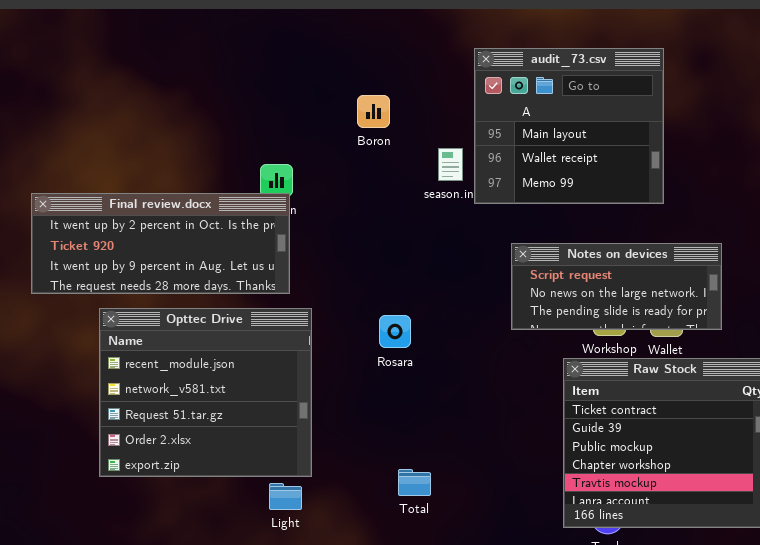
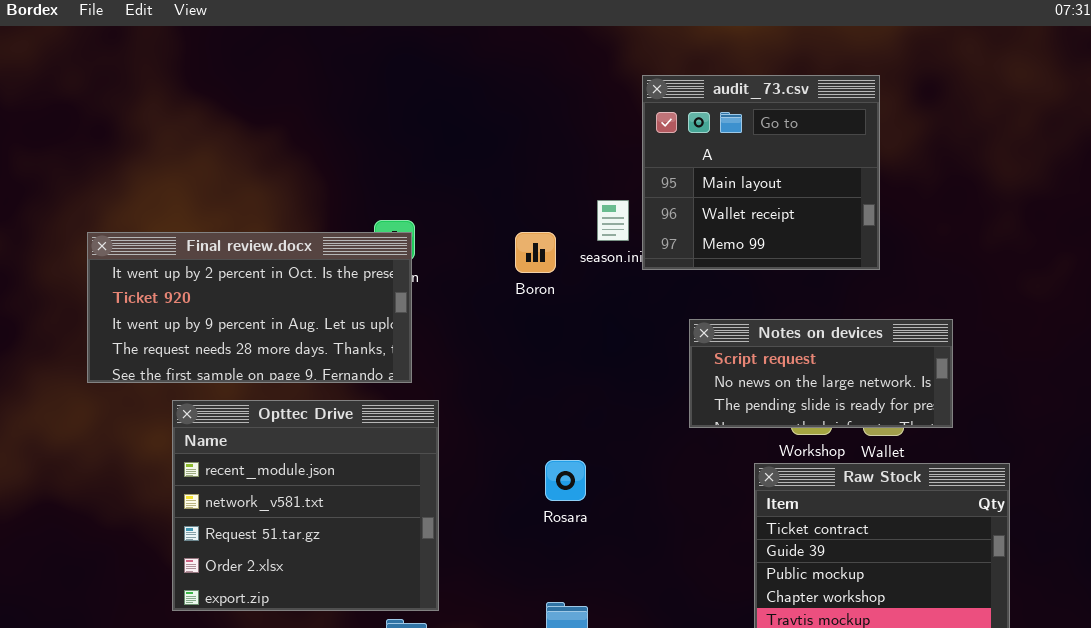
Boron: [357,95,390,128] -> [515,232,556,273], moved
Final review.docx: [31,193,290,294] -> [87,232,412,383], resized
Rosara: [379,315,411,348] -> [545,460,586,501], moved

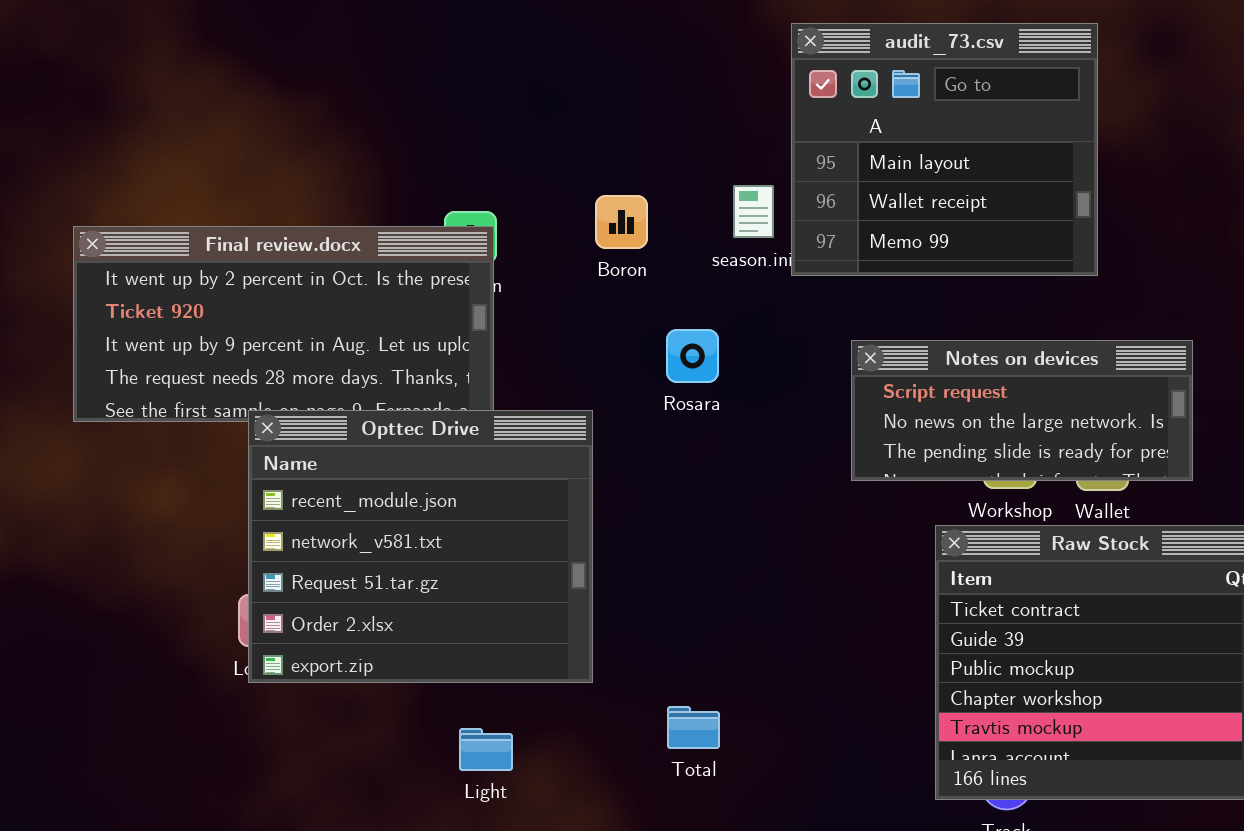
Boron: [515,232,556,273] -> [595,195,648,249], moved
Opttec Drive: [172,400,439,611] -> [248,410,593,683], moved
Rosara: [545,460,586,501] -> [666,329,719,383], moved

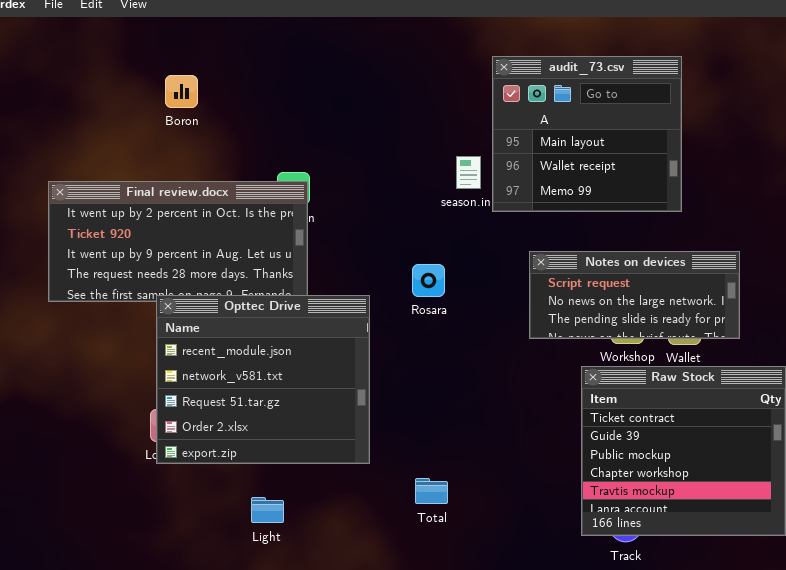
Boron: [595,195,648,249] -> [165,75,198,108], moved
Rosara: [666,329,719,383] -> [412,264,445,297], moved
Light: [459,728,513,771] -> [251,497,284,523], moved

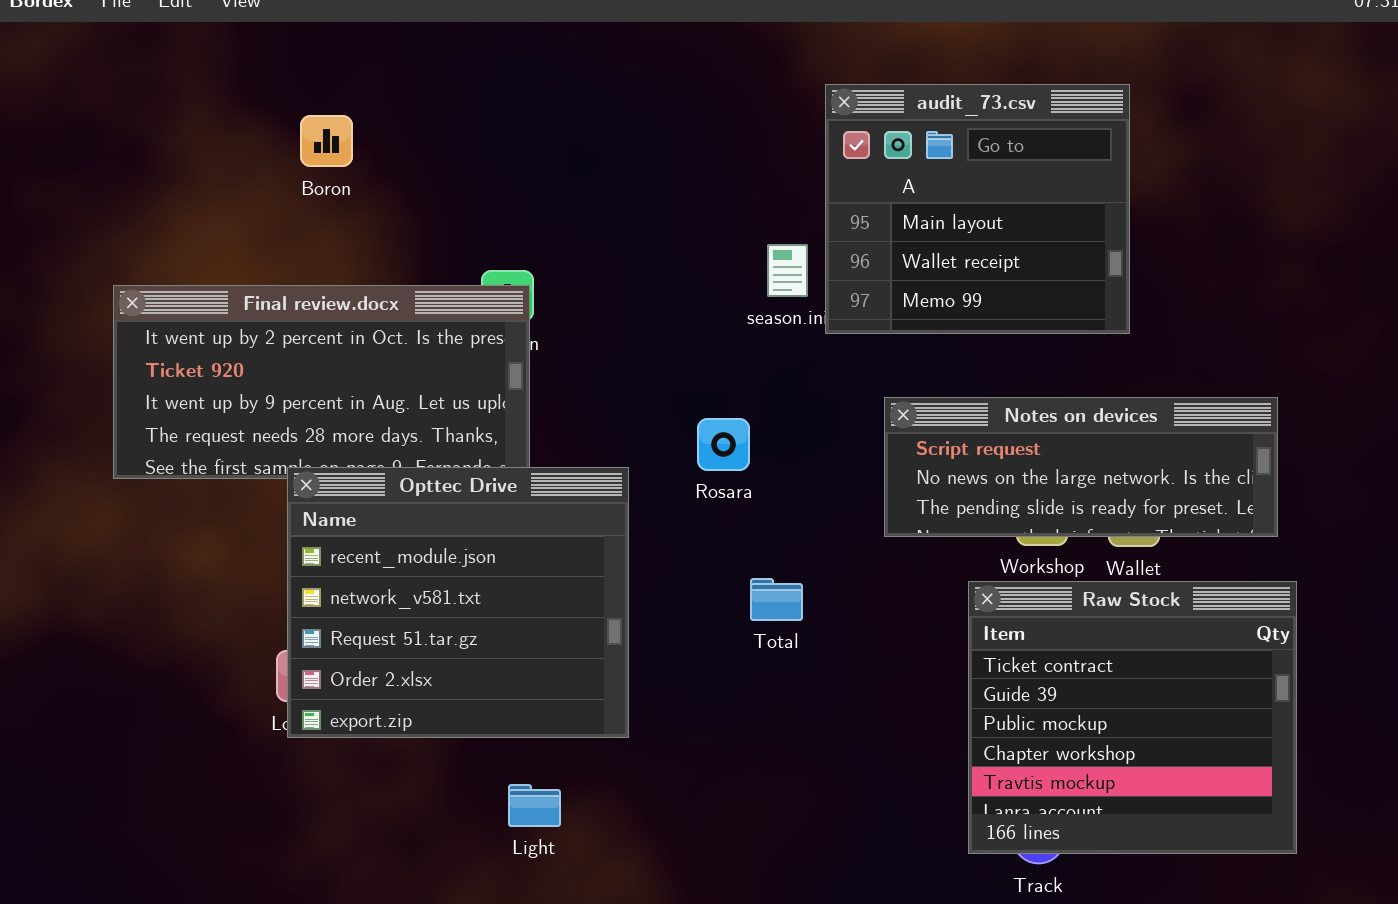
Notes on devices: [529,251,740,339] -> [884,397,1278,537], resized
Total: [415,478,448,504] -> [750,578,803,621], moved
Light: [251,497,284,523] -> [508,784,561,827], moved

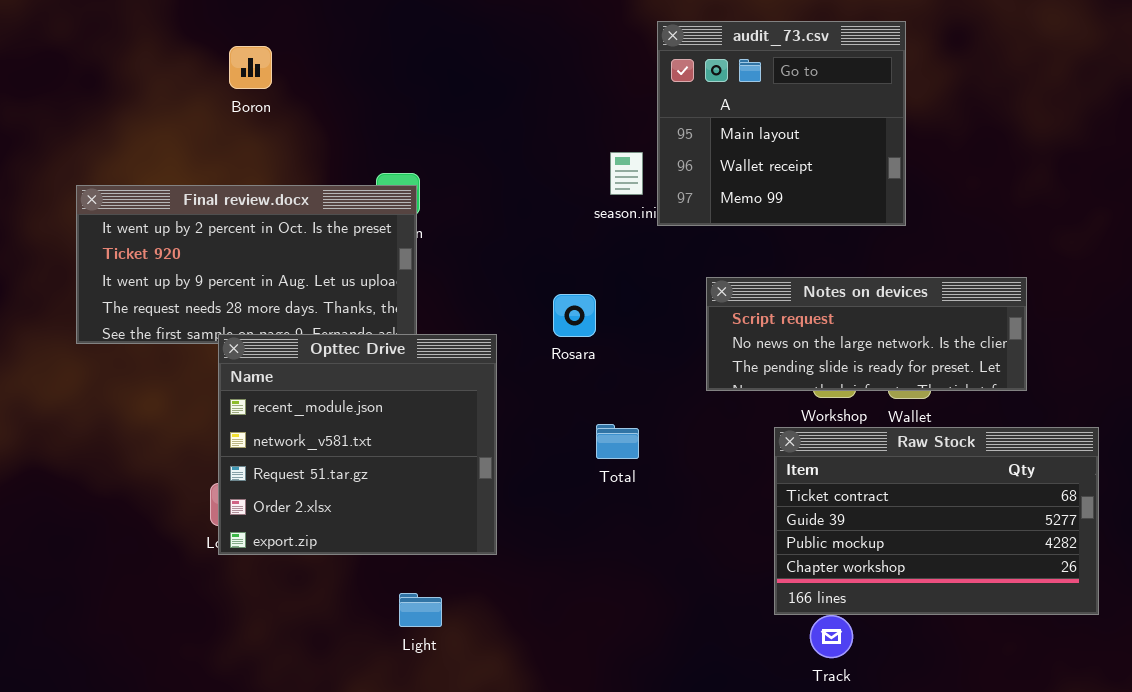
Raw Stock: [968,581,1297,854] -> [774,427,1099,615], resized

